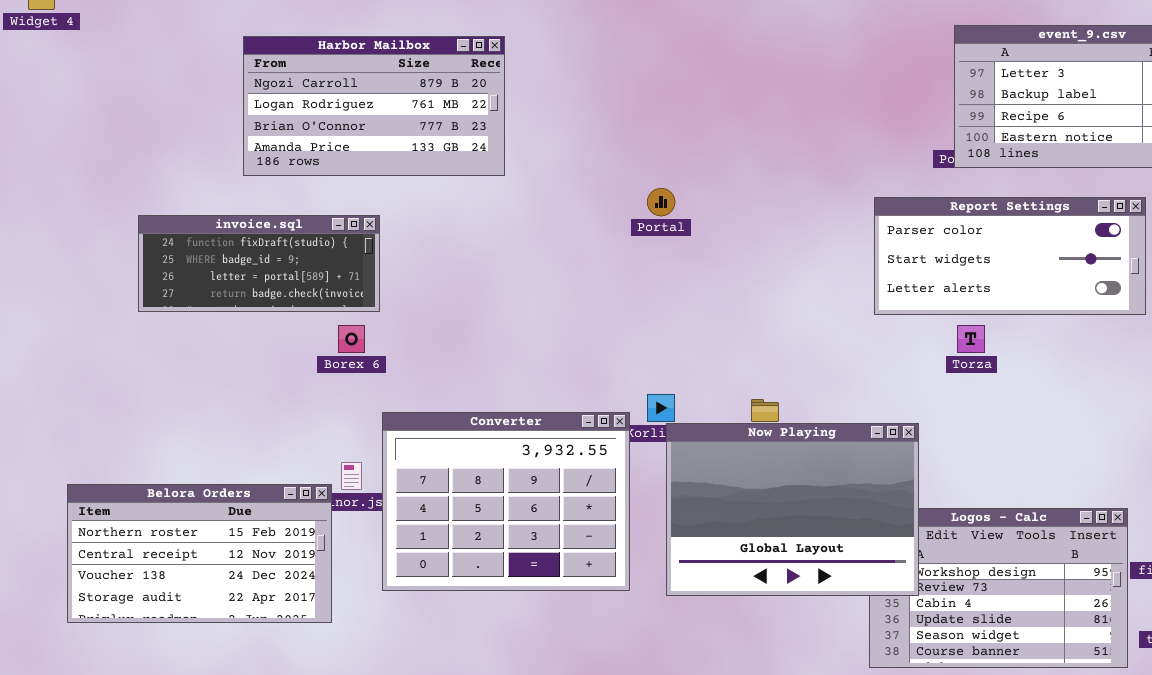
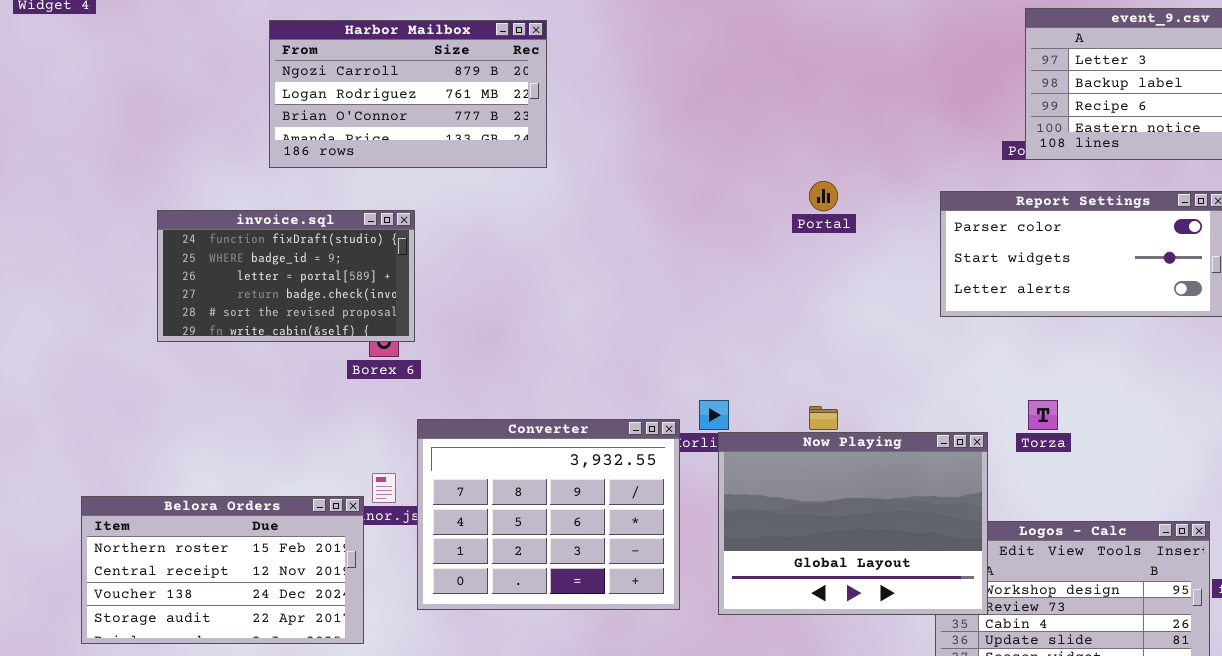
Portal: [647,188,675,216] -> [809,181,838,211], moved
invoice.sql: [138,215,380,312] -> [157,210,415,342], resized
Torza: [957,325,985,353] -> [1028,400,1058,430], moved

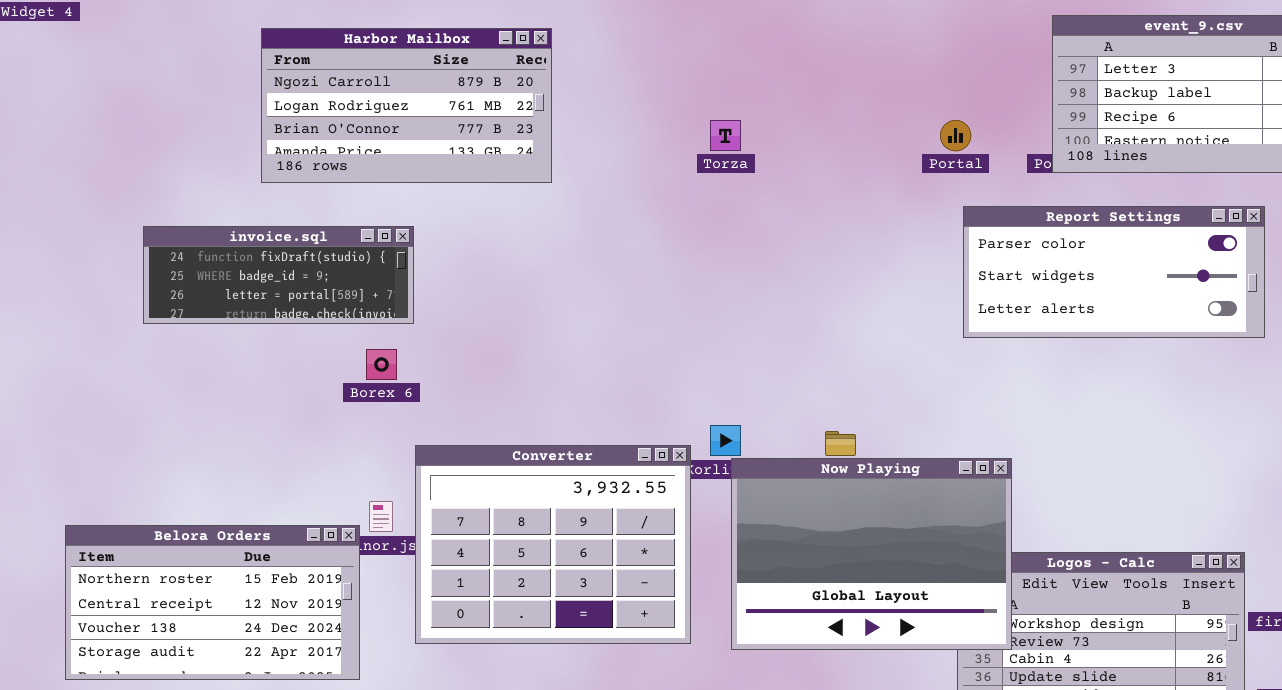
Portal: [809,181,838,211] -> [940,120,971,151], moved
invoice.sql: [157,210,415,342] -> [143,226,414,324], resized
Torza: [1028,400,1058,430] -> [710,120,741,151], moved

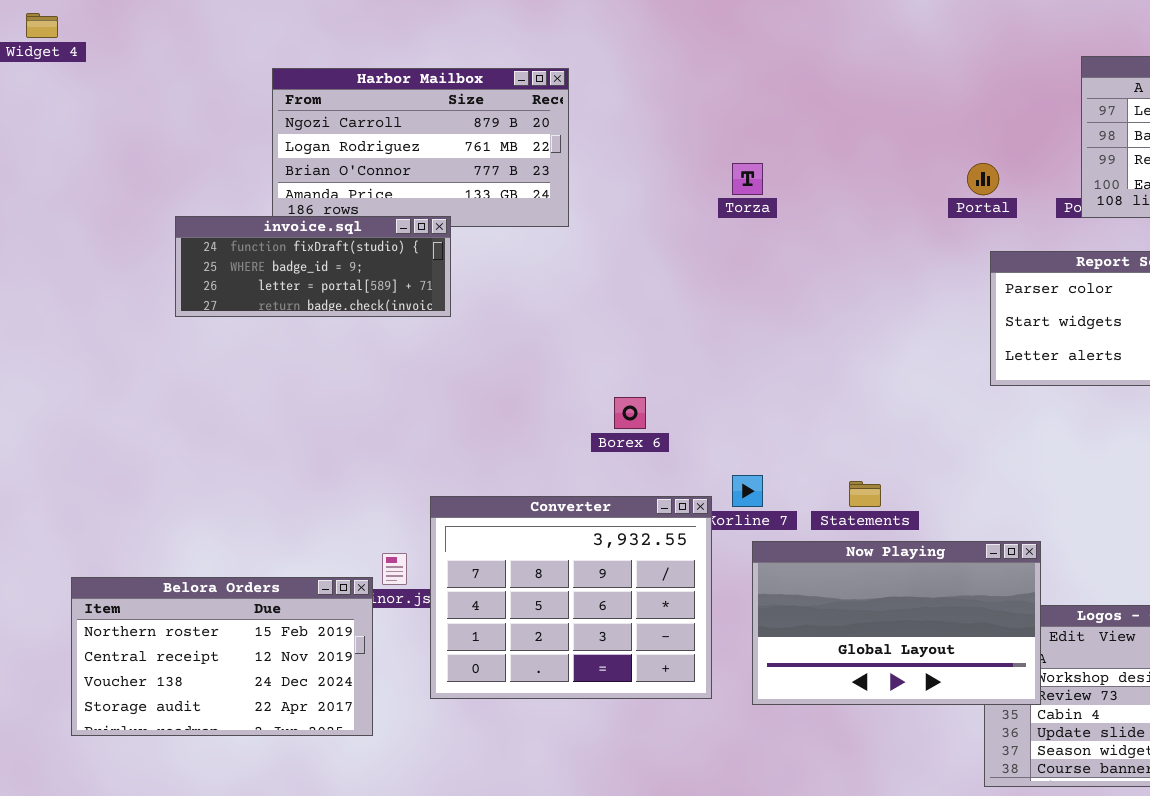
invoice.sql: [143,226,414,324] -> [175,216,451,317], moved
Borex 6: [366,349,397,380] -> [614,397,646,429], moved
Now Playing: [731,458,1012,650] -> [752,541,1041,705], resized

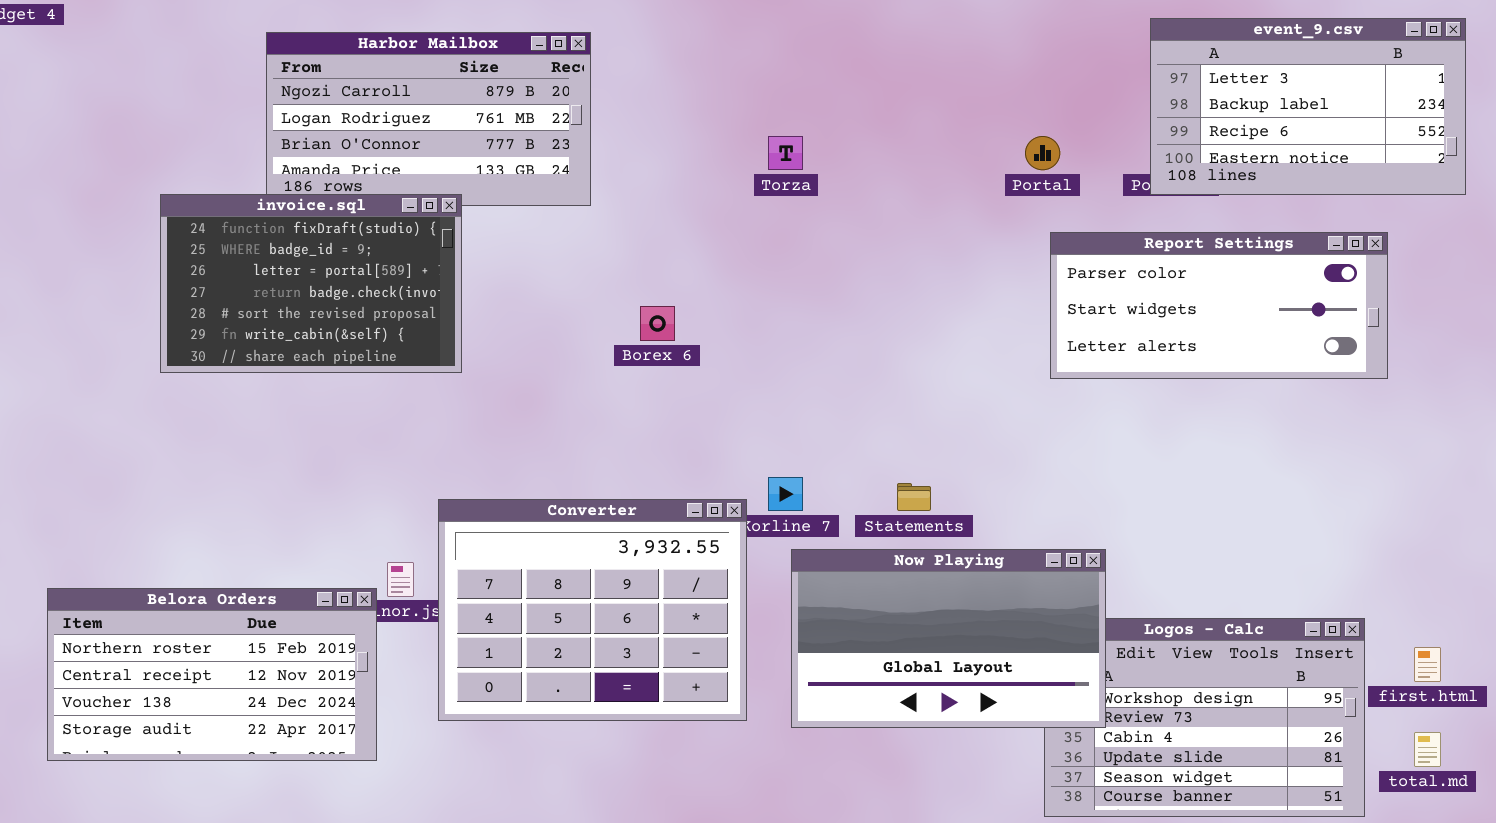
invoice.sql: [175,216,451,317] -> [160,194,462,373], resized
Borex 6: [614,397,646,429] -> [640,306,675,341], moved

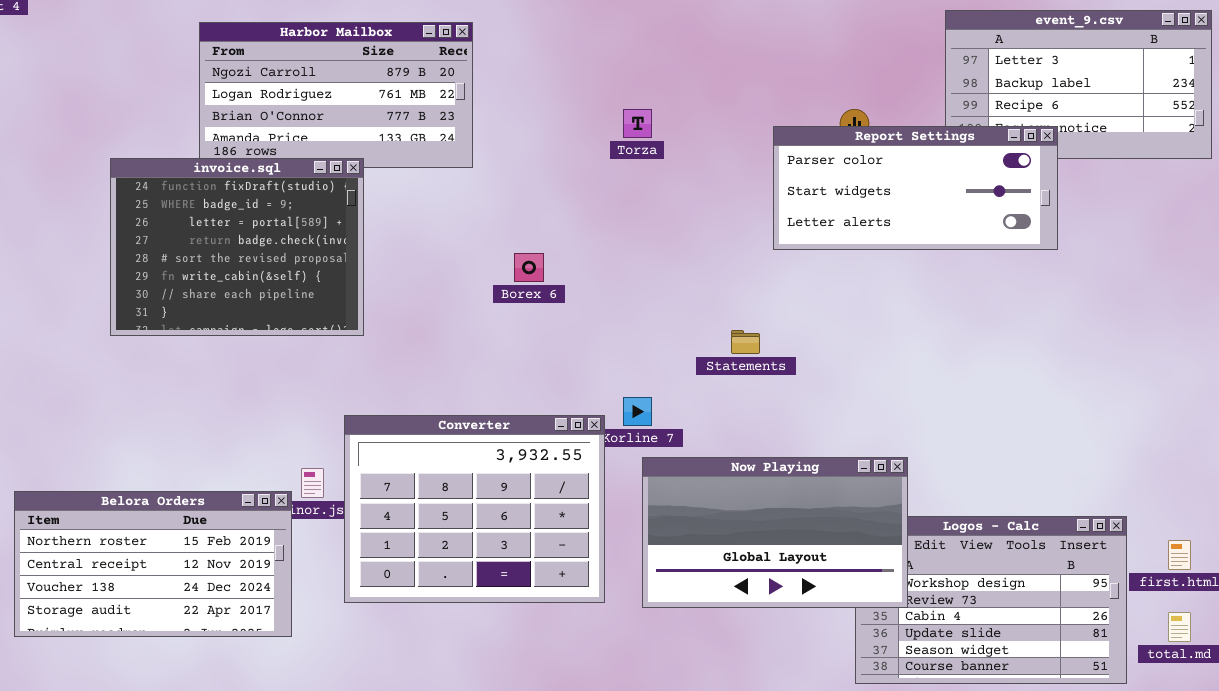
invoice.sql: [160,194,462,373] -> [110,158,364,336], resized
Report Settings: [1050,232,1388,379] -> [773,126,1058,250], moved
Statements: [897,483,931,511] -> [731,330,760,354], moved

